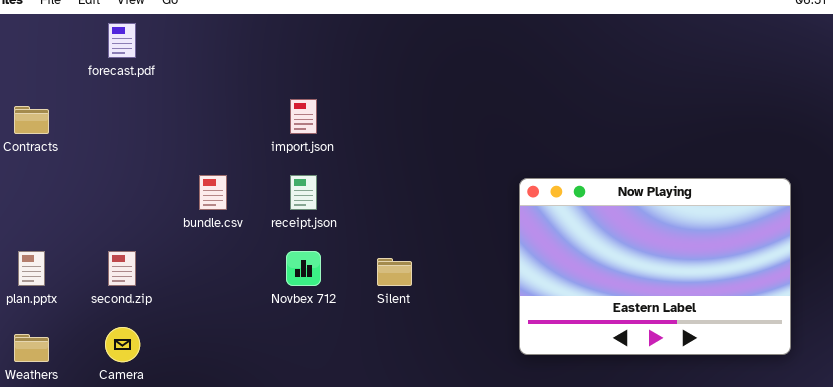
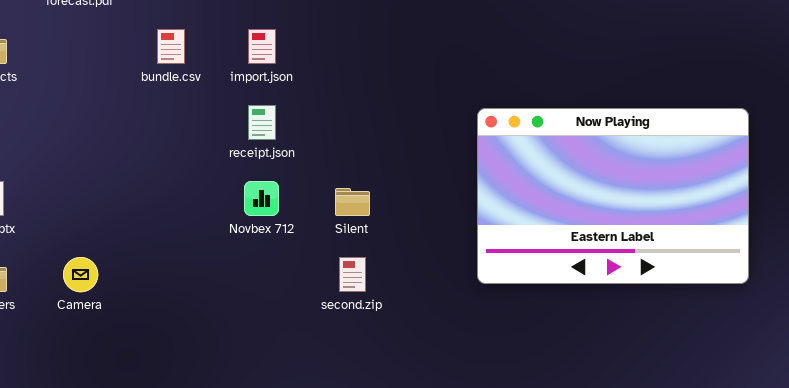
bundle.csv: [199,175,227,210] -> [157,29,185,64], moved
second.zip: [108,251,136,286] -> [339,257,366,292], moved

